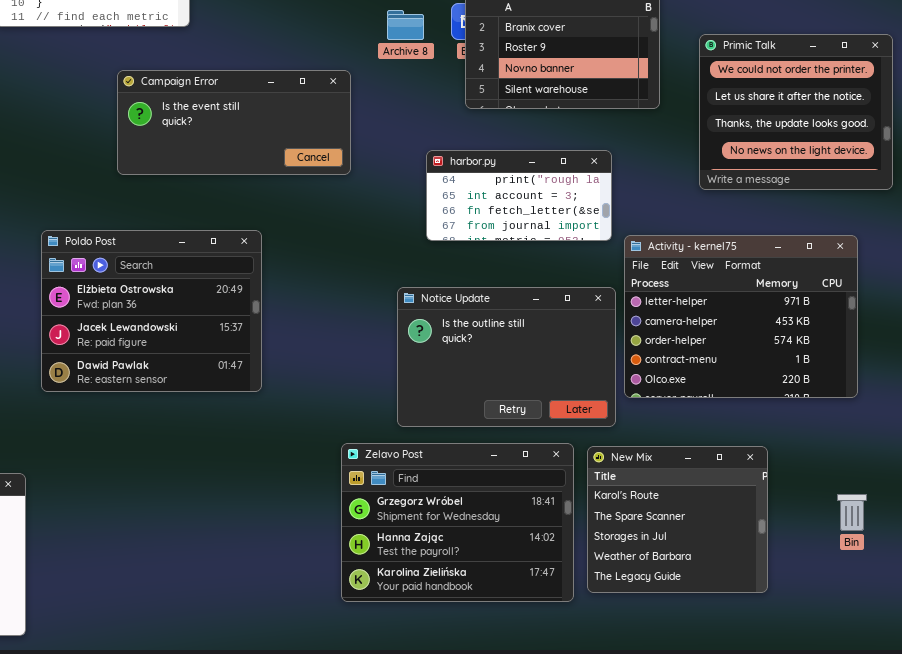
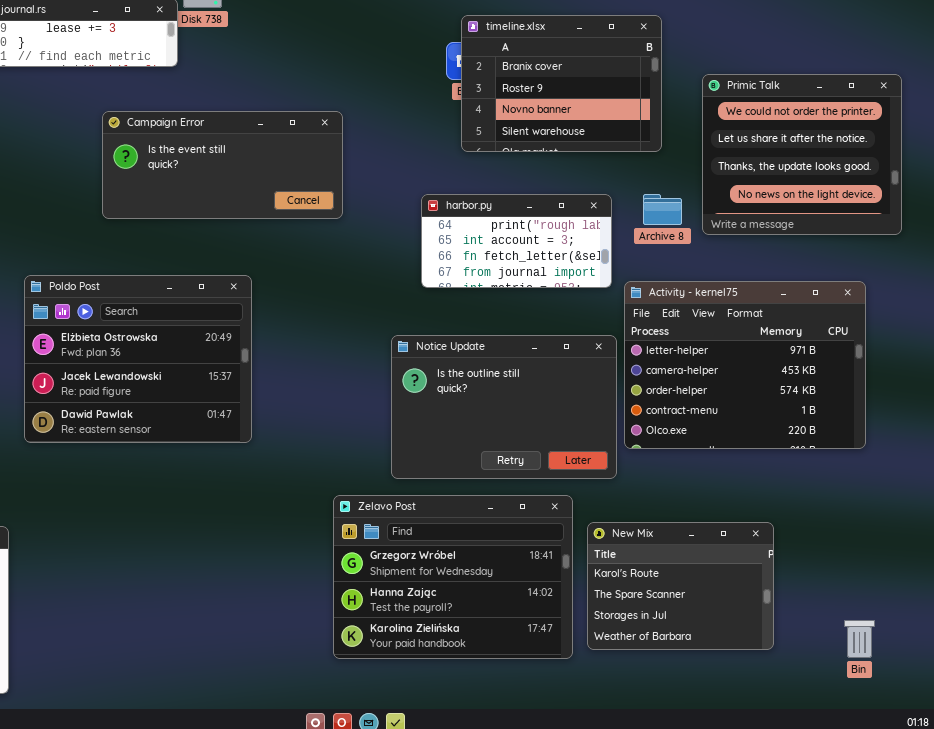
Archive 8: [387,10,424,40] -> [643,194,682,225], moved
New Mix: [587,446,768,593] -> [587,522,774,650], resized
Bin: [837,494,867,531] -> [844,620,875,658], moved

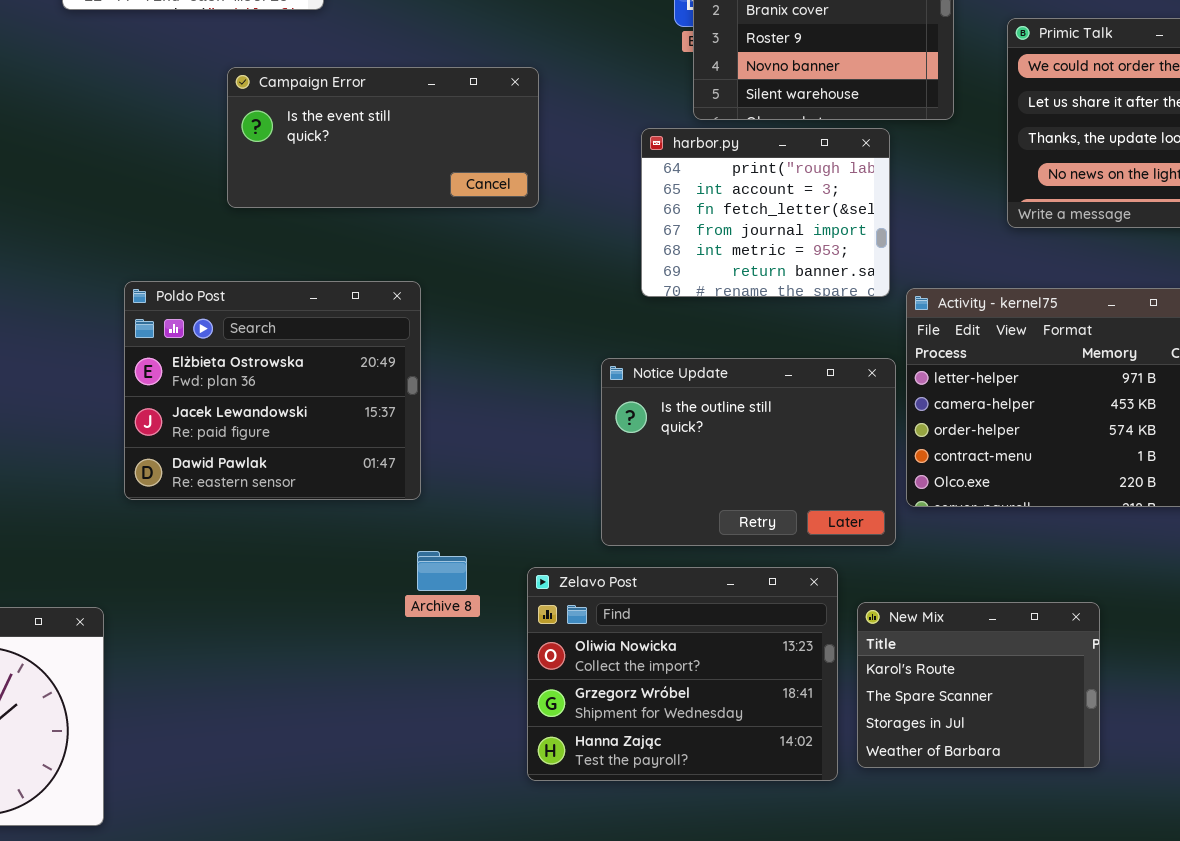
harbor.py: [421,194,612,288] -> [641,128,890,297], resized
Archive 8: [643,194,682,225] -> [417,551,467,591], moved
Zelavo Post: [333,495,573,659] -> [527,567,838,781], scrolled up 1 row

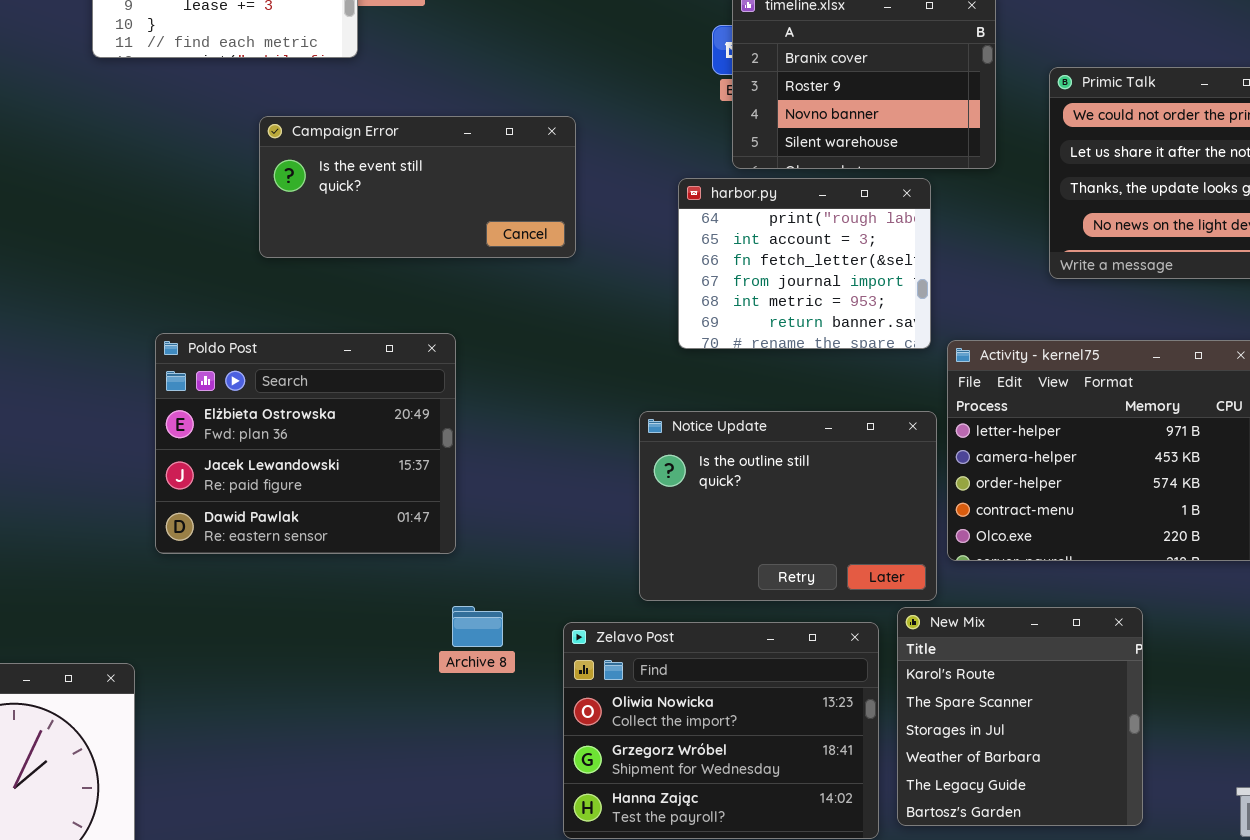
New Mix: [857,602,1100,768] -> [897,607,1143,826], resized

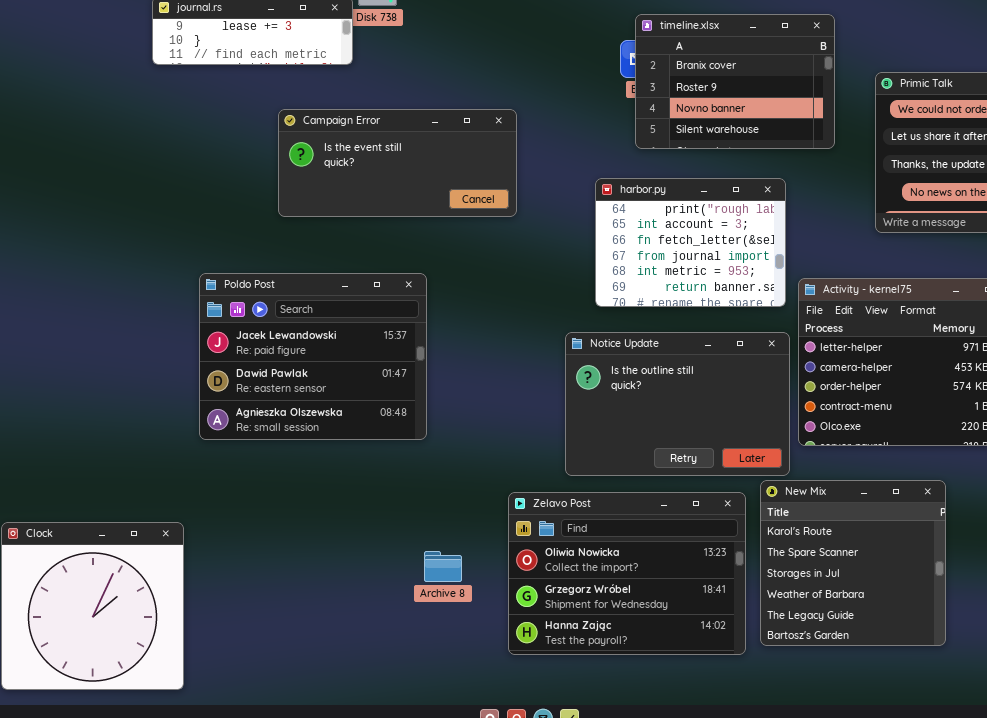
harbor.py: [678,178,931,349] -> [595,178,786,307], moved
Poldo Post: [155,333,456,554] -> [199,273,427,440], scrolled down 1 row
Archive 8: [452,606,503,647] -> [424,551,462,582], moved

